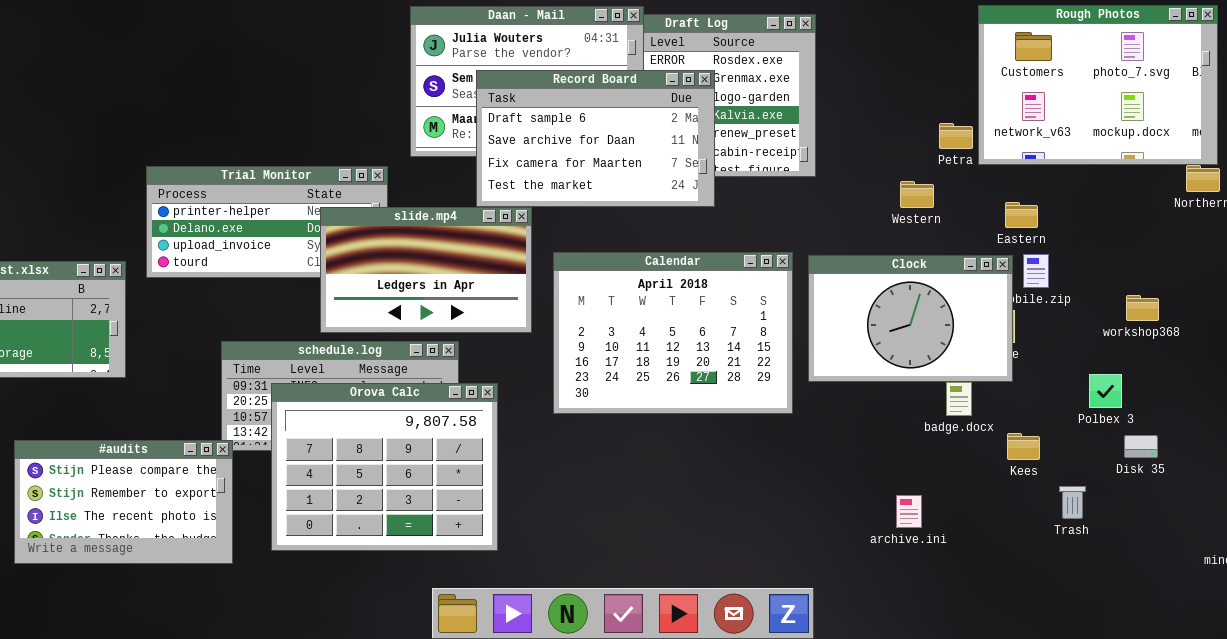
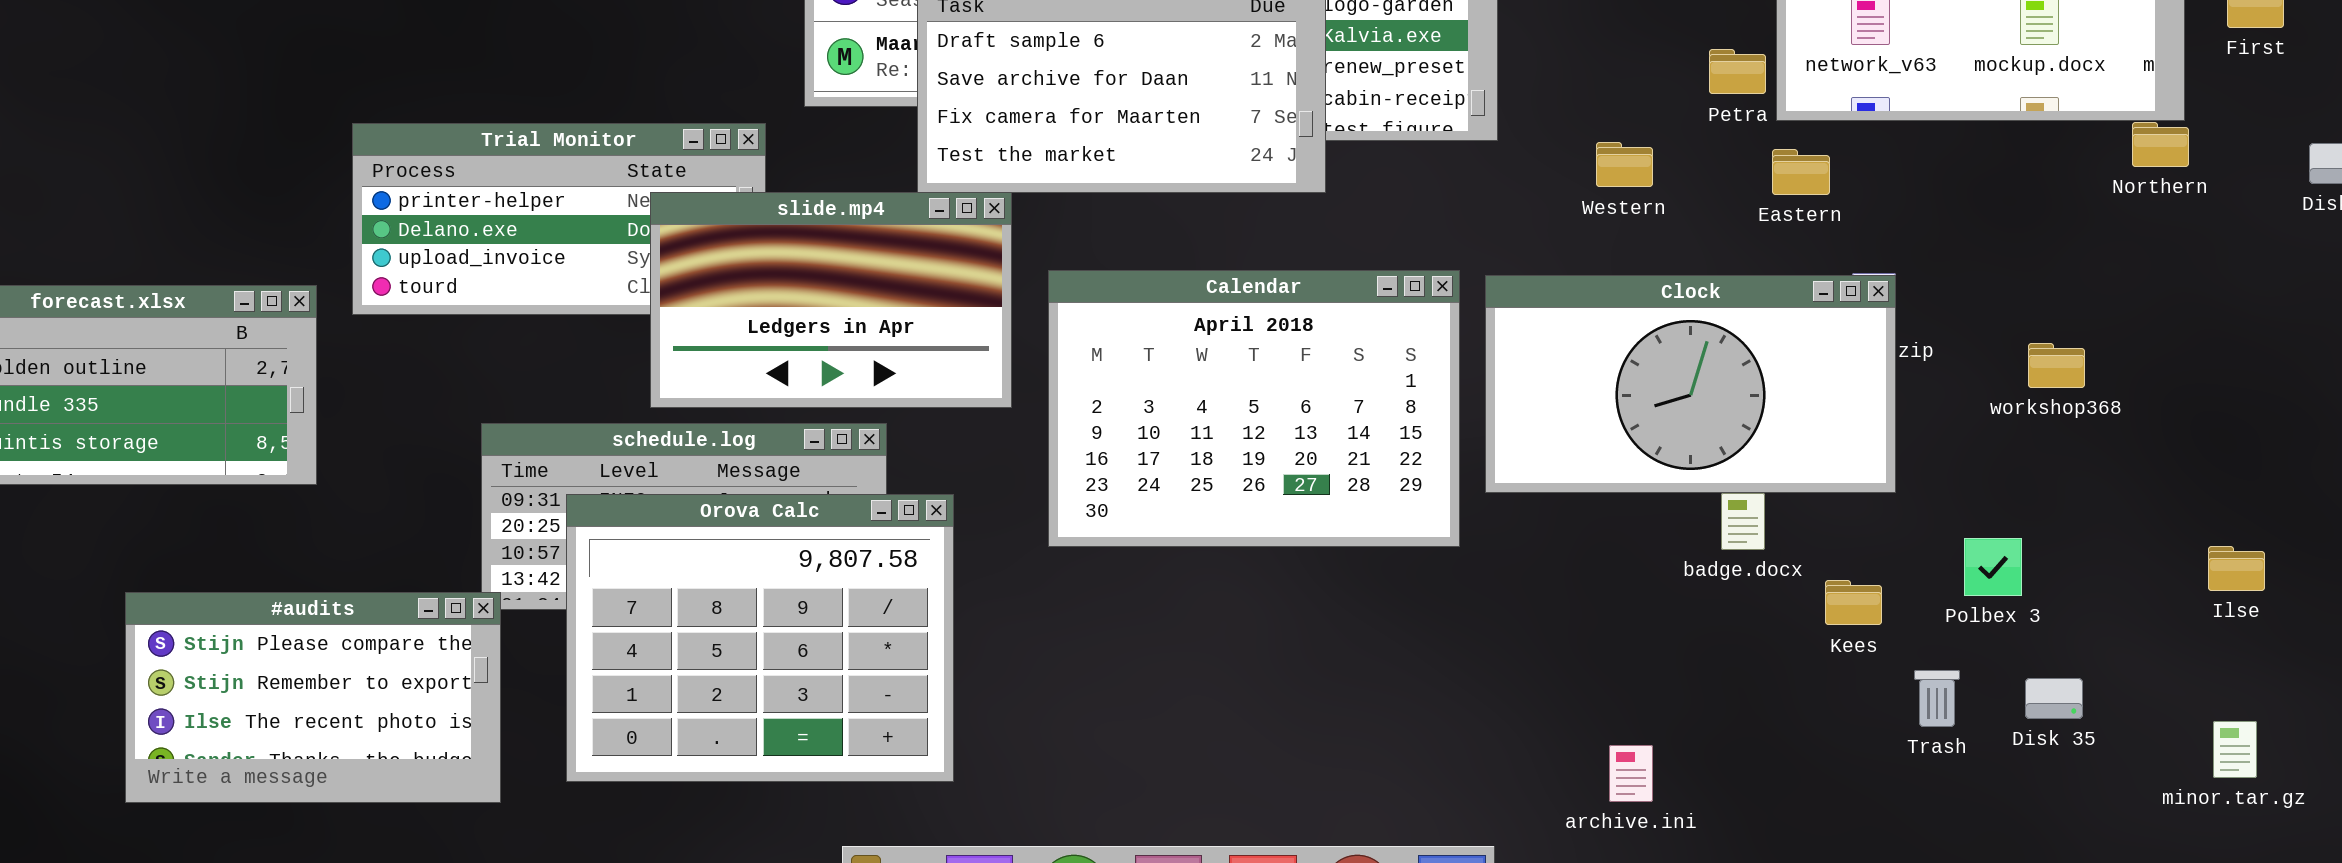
Western: [900,181,934,208] -> [1596,142,1653,187], moved
Eastern: [1005,202,1038,228] -> [1772,149,1830,195], moved
Clock: [808,255,1013,382] -> [1485,275,1896,493], resized
Polbex 3: [1089,374,1122,408] -> [1964,538,2022,596], moved
Disk 35: [1124,435,1158,458] -> [2025,678,2083,719], moved
archive.ini: [896,495,922,528] -> [1609,745,1653,802], moved

